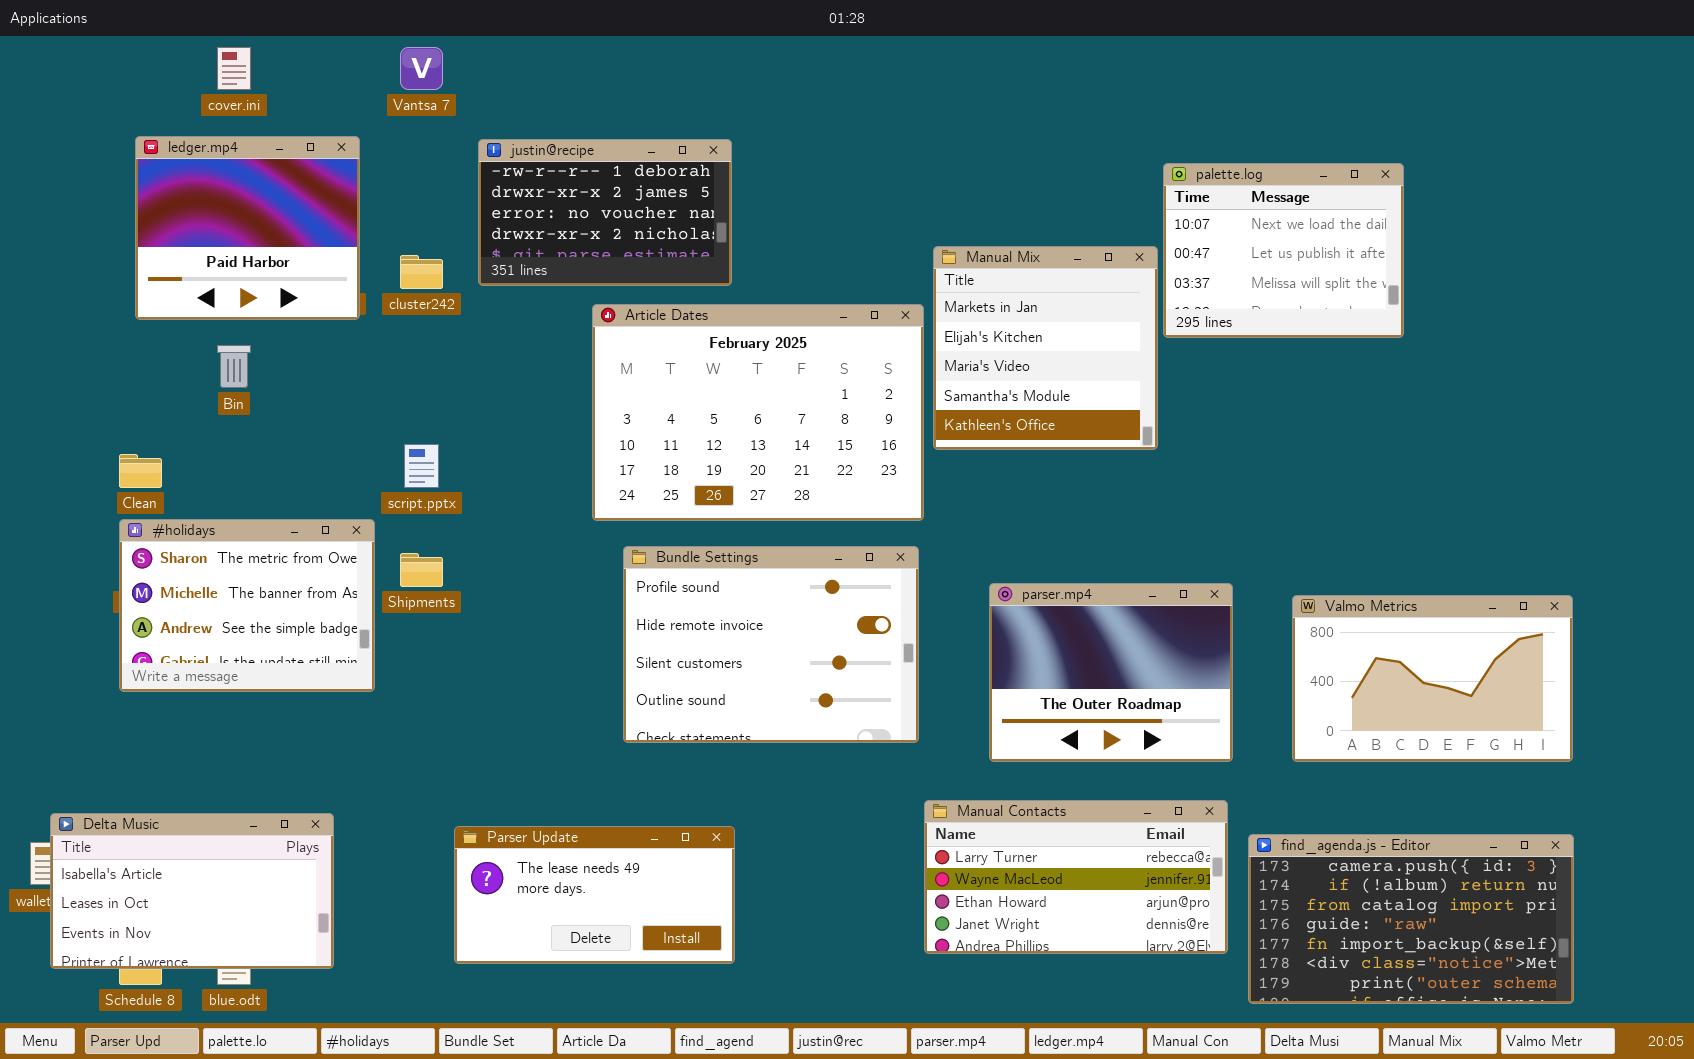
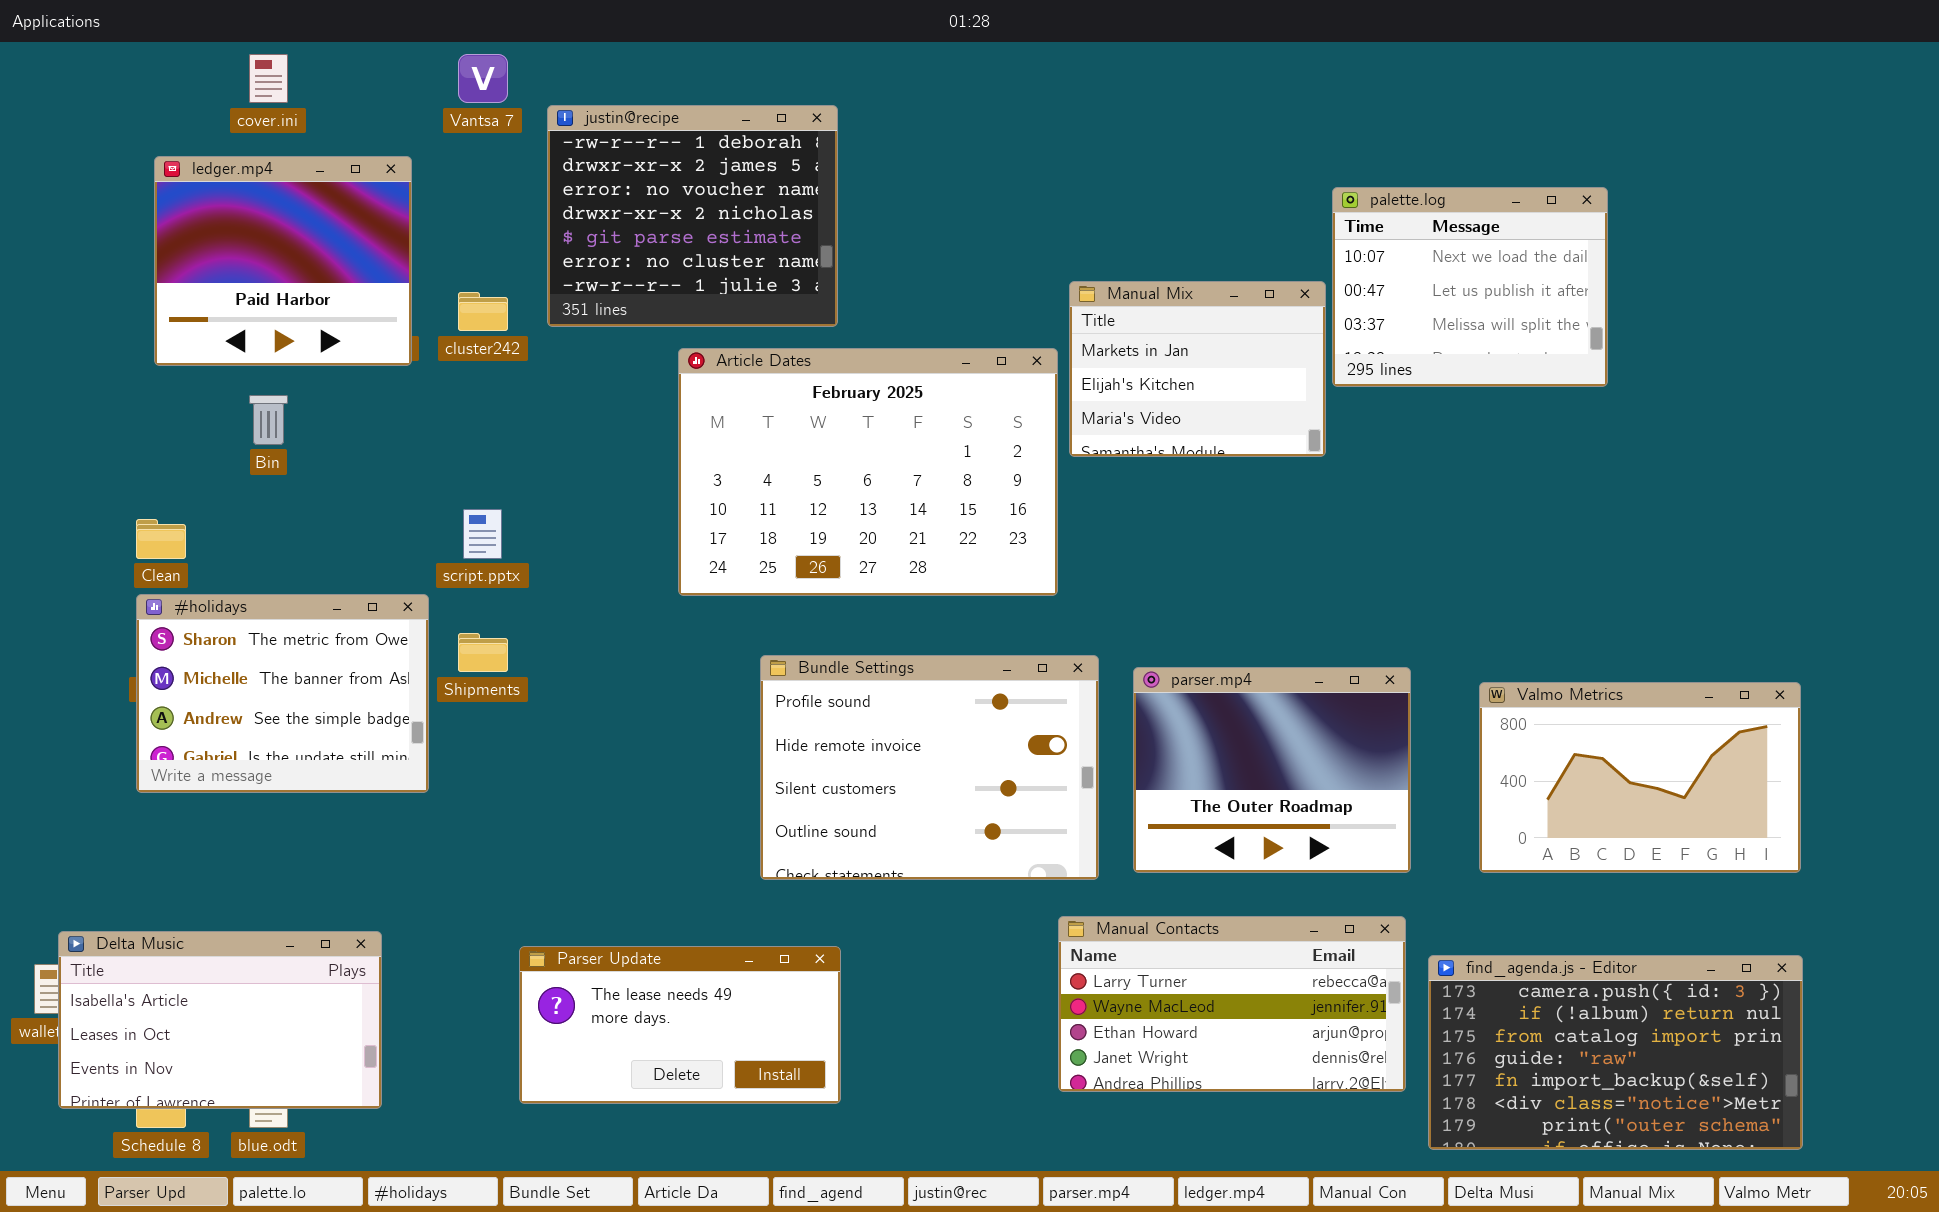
justin@recipe: [478,139,732,286] -> [547,105,838,327], resized
Manual Mix: [933,246,1158,450] -> [1069,281,1326,457], resized
Bundle Settings: [623,546,919,743] -> [760,655,1099,880], moved

